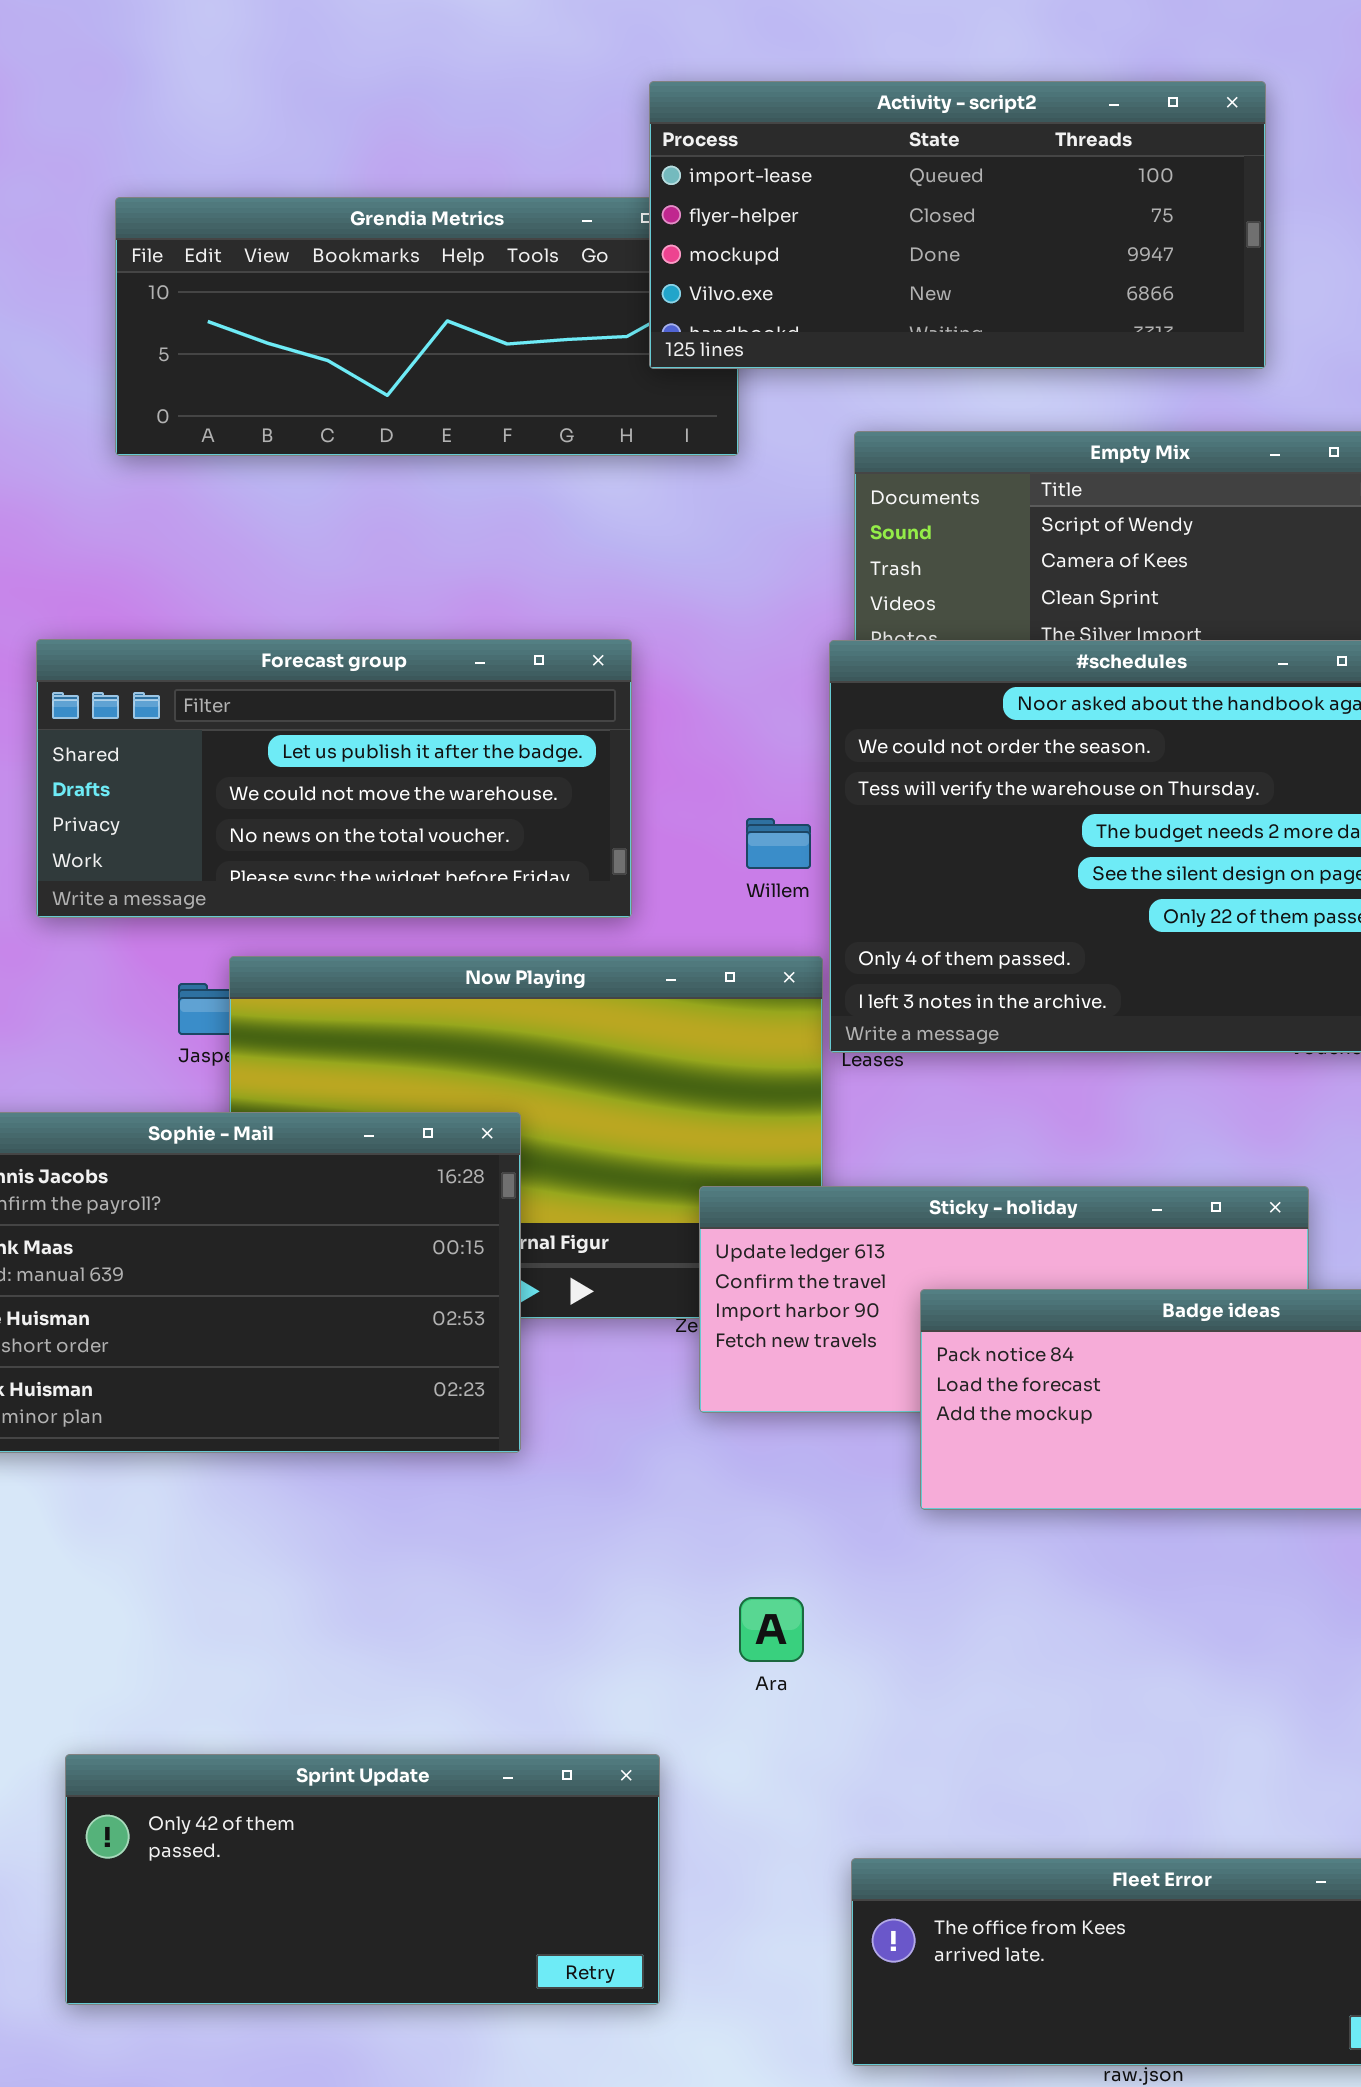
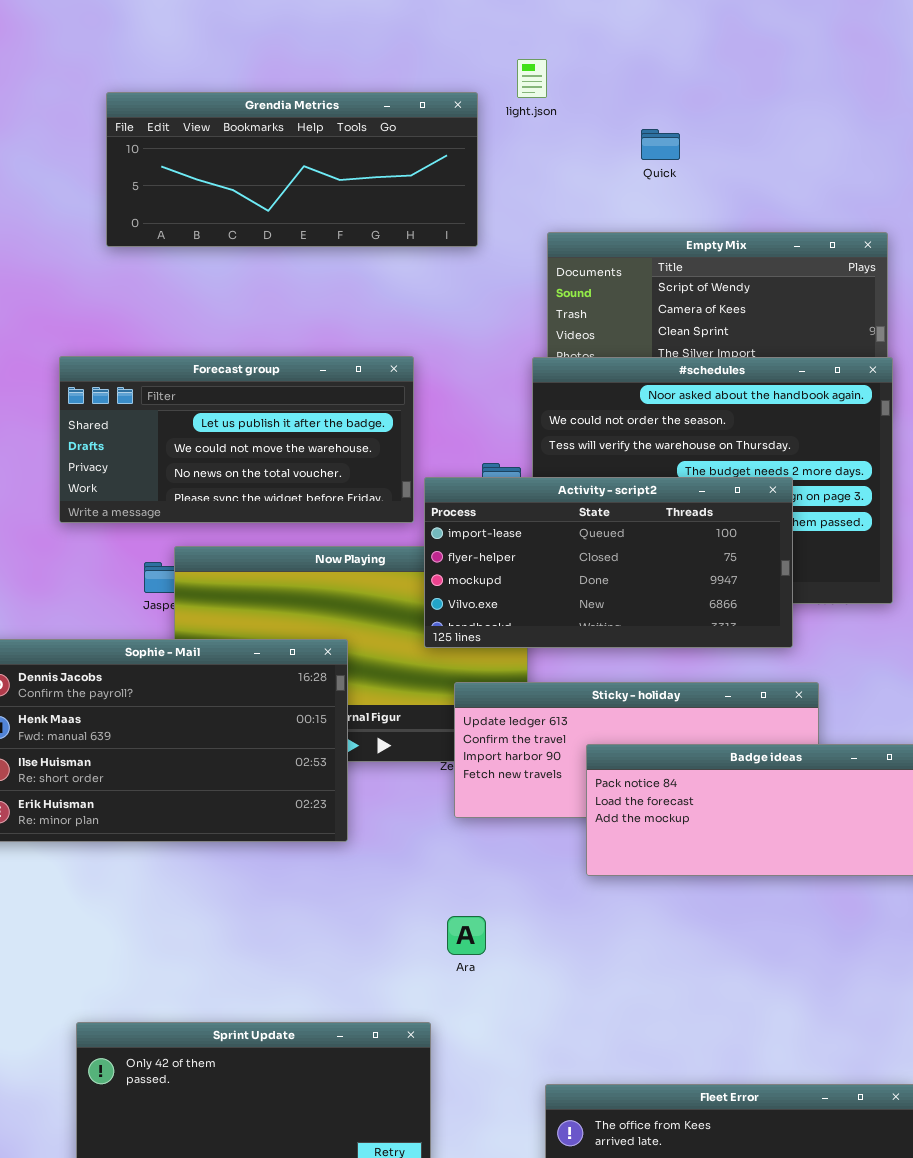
Activity - script2: [649,81,1266,369] -> [424,477,793,648], moved
Ara: [739,1597,804,1662] -> [447,916,486,955], moved

